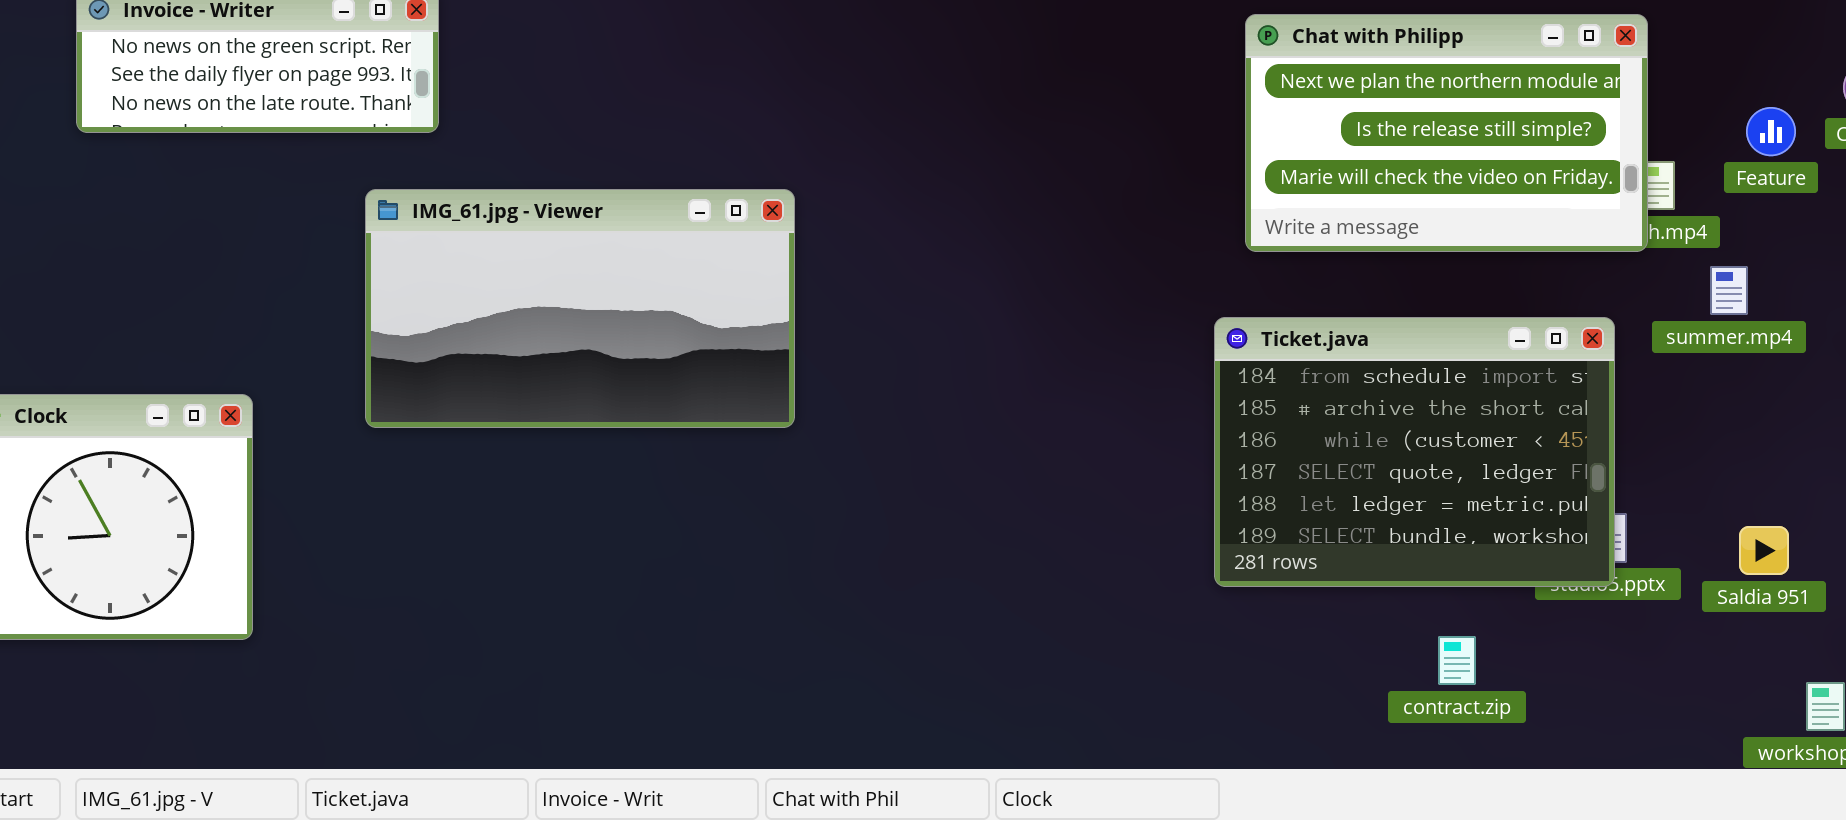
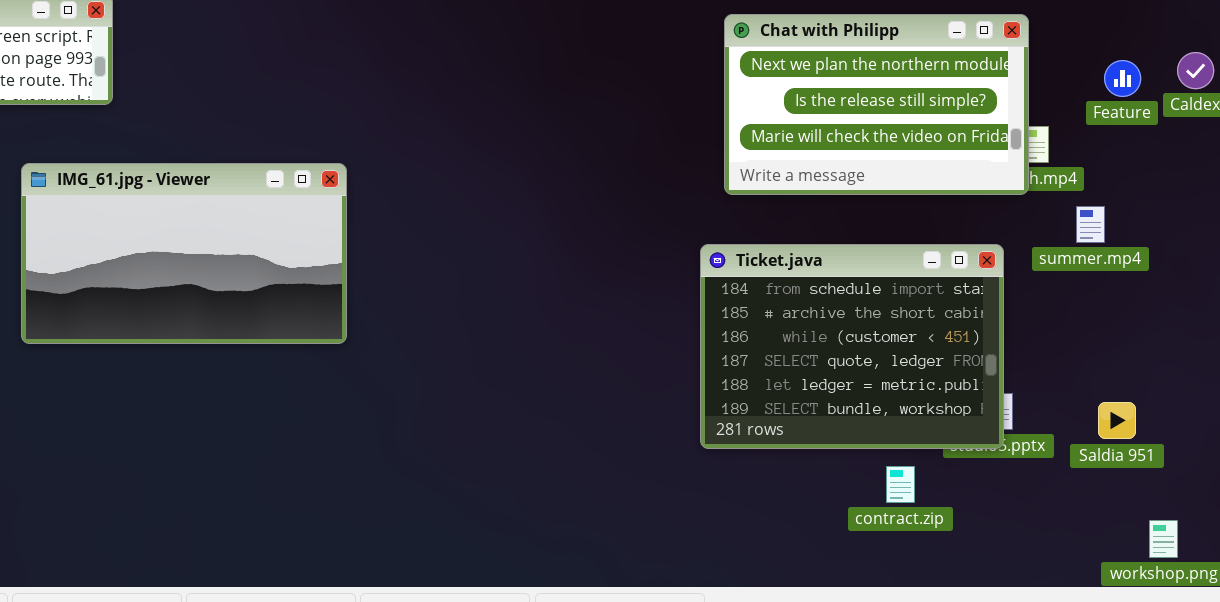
Feature: [1746,107,1796,156] -> [1104,60,1141,97], moved
IMG_61.jpg - Viewer: [365,189,795,428] -> [21,163,347,344], moved
contract.zip: [1438,636,1476,685] -> [886,466,915,503], moved

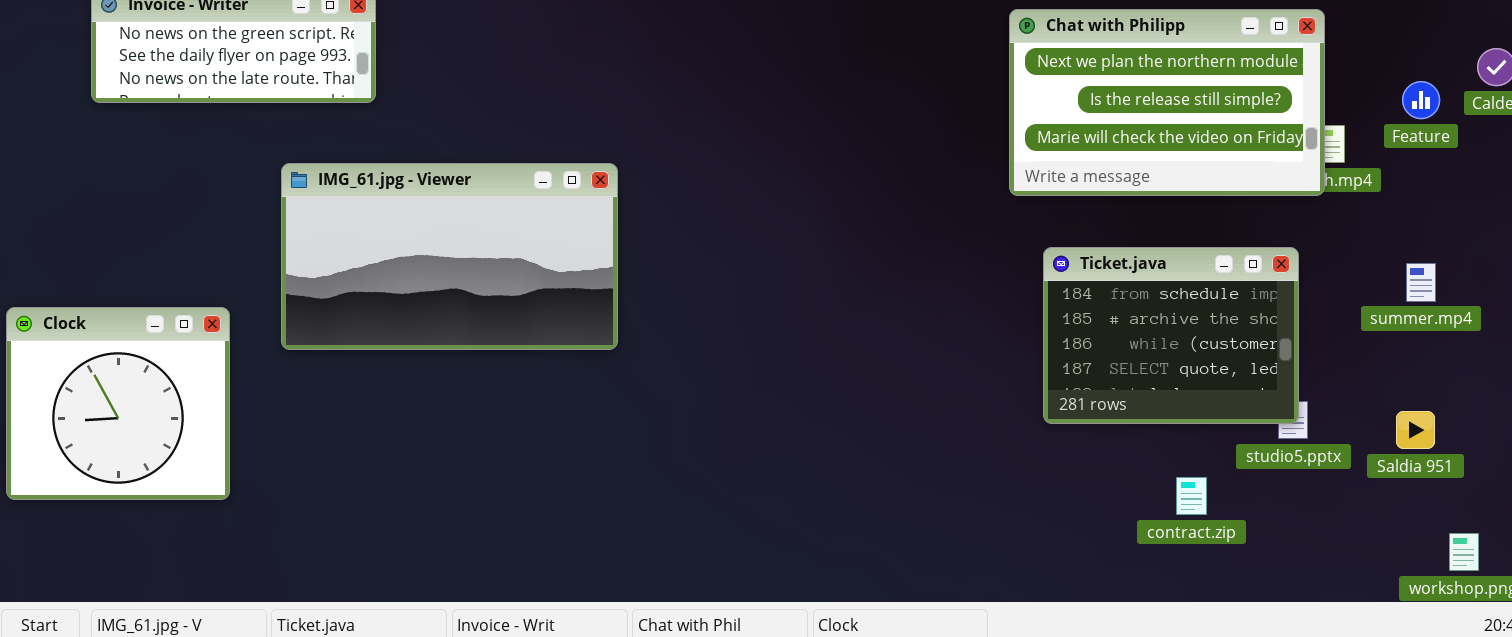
Feature: [1104,60,1141,97] -> [1402,81,1440,119], moved
summer.mp4: [1076,206,1105,243] -> [1406,263,1436,302], moved
Ticket.java: [700,244,1004,449] -> [1043,247,1299,424], resized

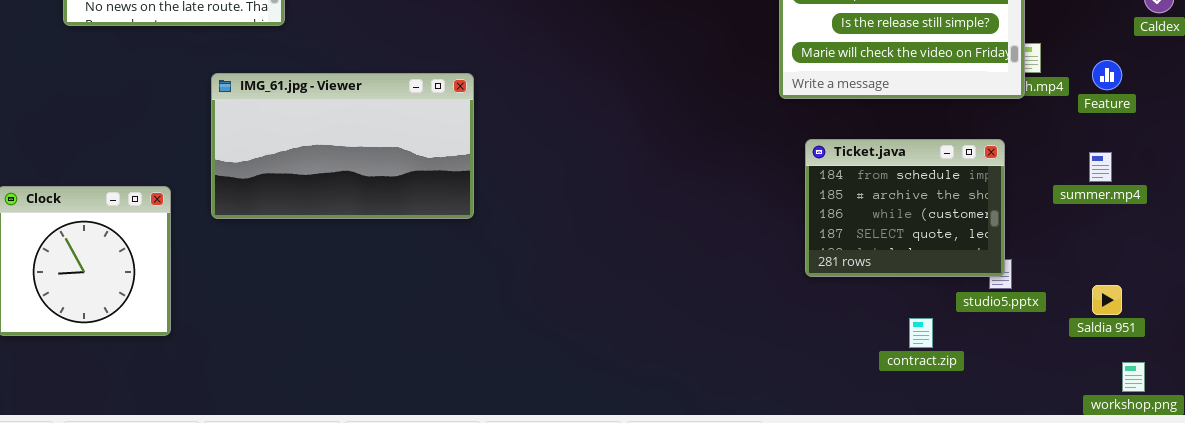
Feature: [1402,81,1440,119] -> [1092,60,1122,90], moved
Saldia 951: [1396,411,1435,449] -> [1092,285,1122,315], moved

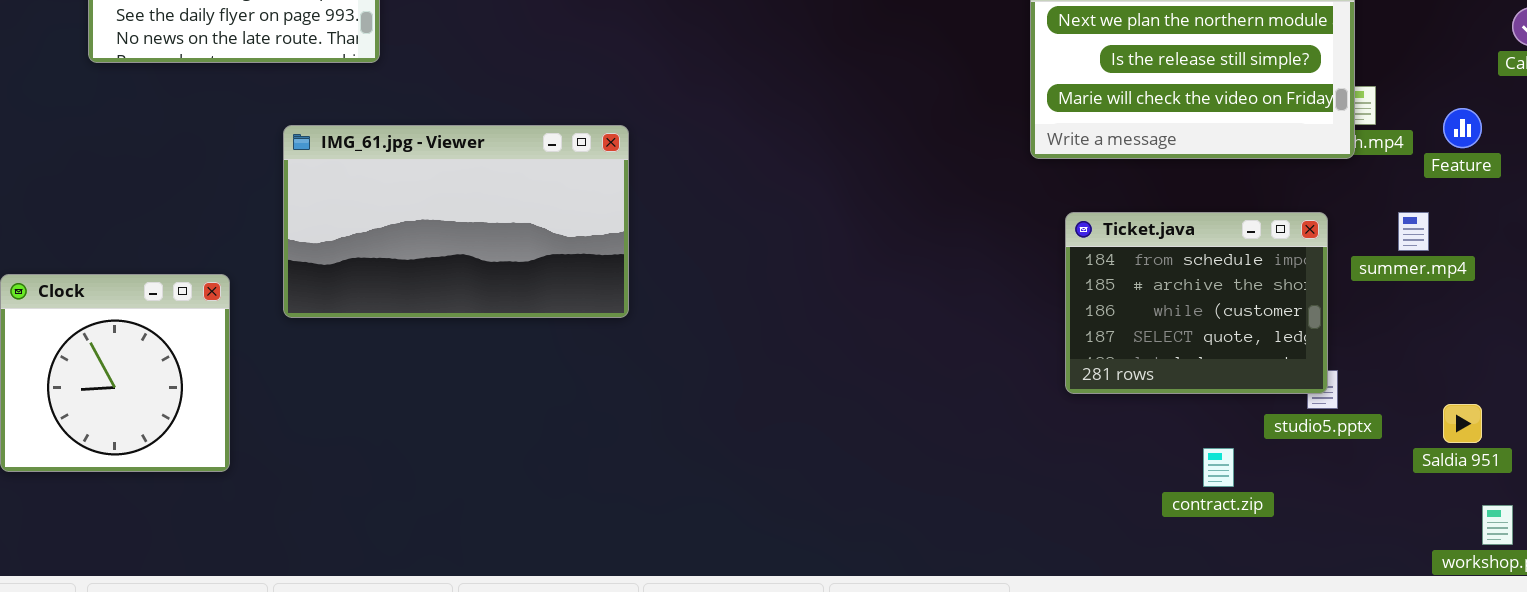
summer.mp4: [1089,152,1112,182] -> [1398,212,1429,251], moved

